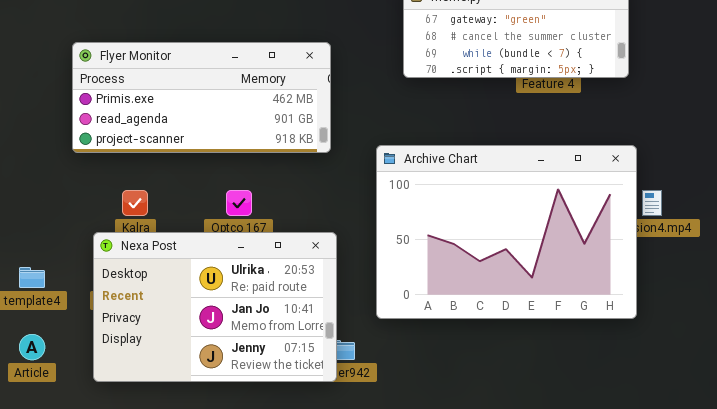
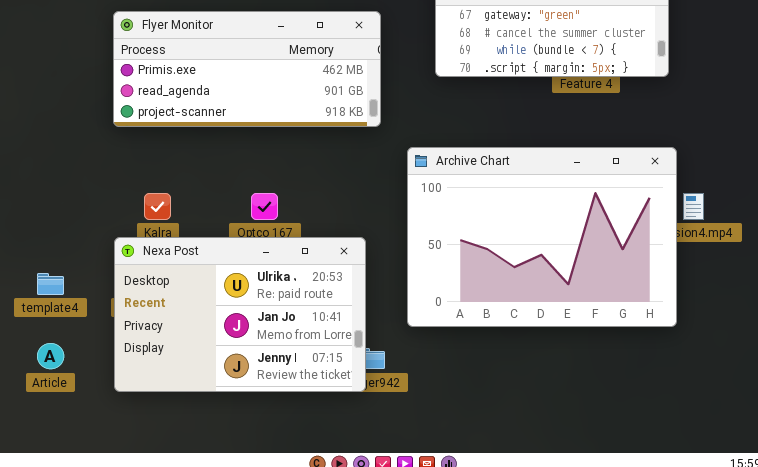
Flyer Monitor: [72,42,331,153] -> [113,11,381,127], moved

